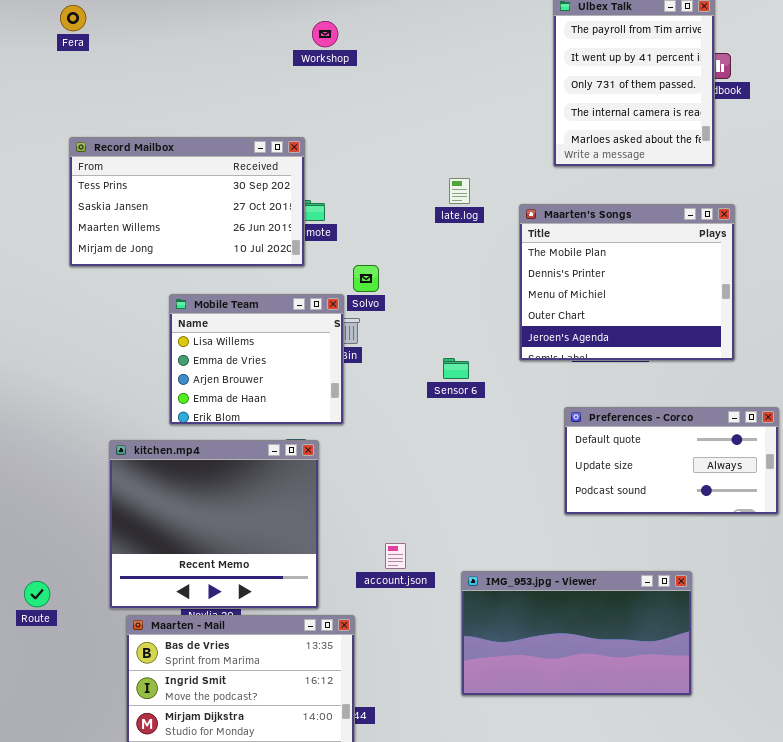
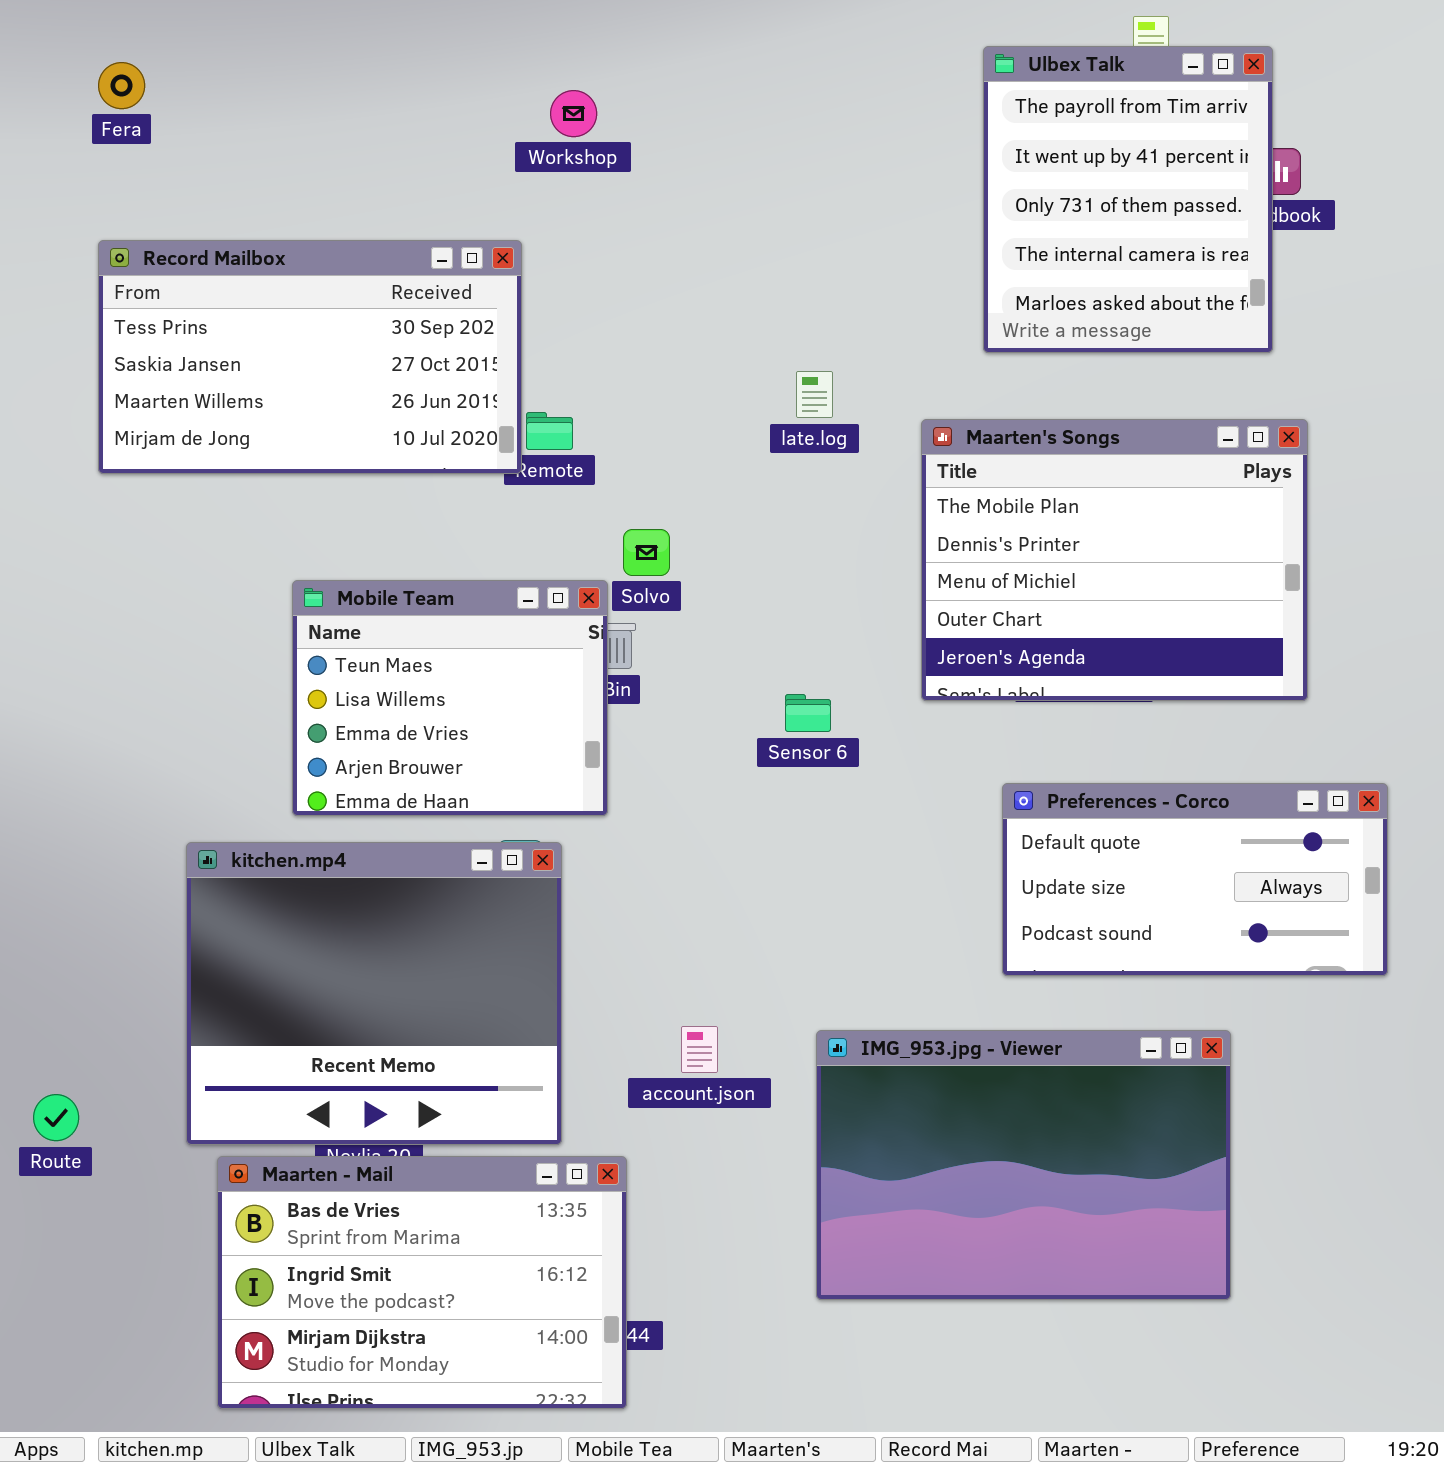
Record Mailbox: [69,137,305,267] -> [98,240,522,474], moved
Mobile Team: [169,294,344,425] -> [292,580,608,816], scrolled up 1 row
IMG_953.jpg - Viewer: [461,571,692,696] -> [816,1030,1231,1300], resized

